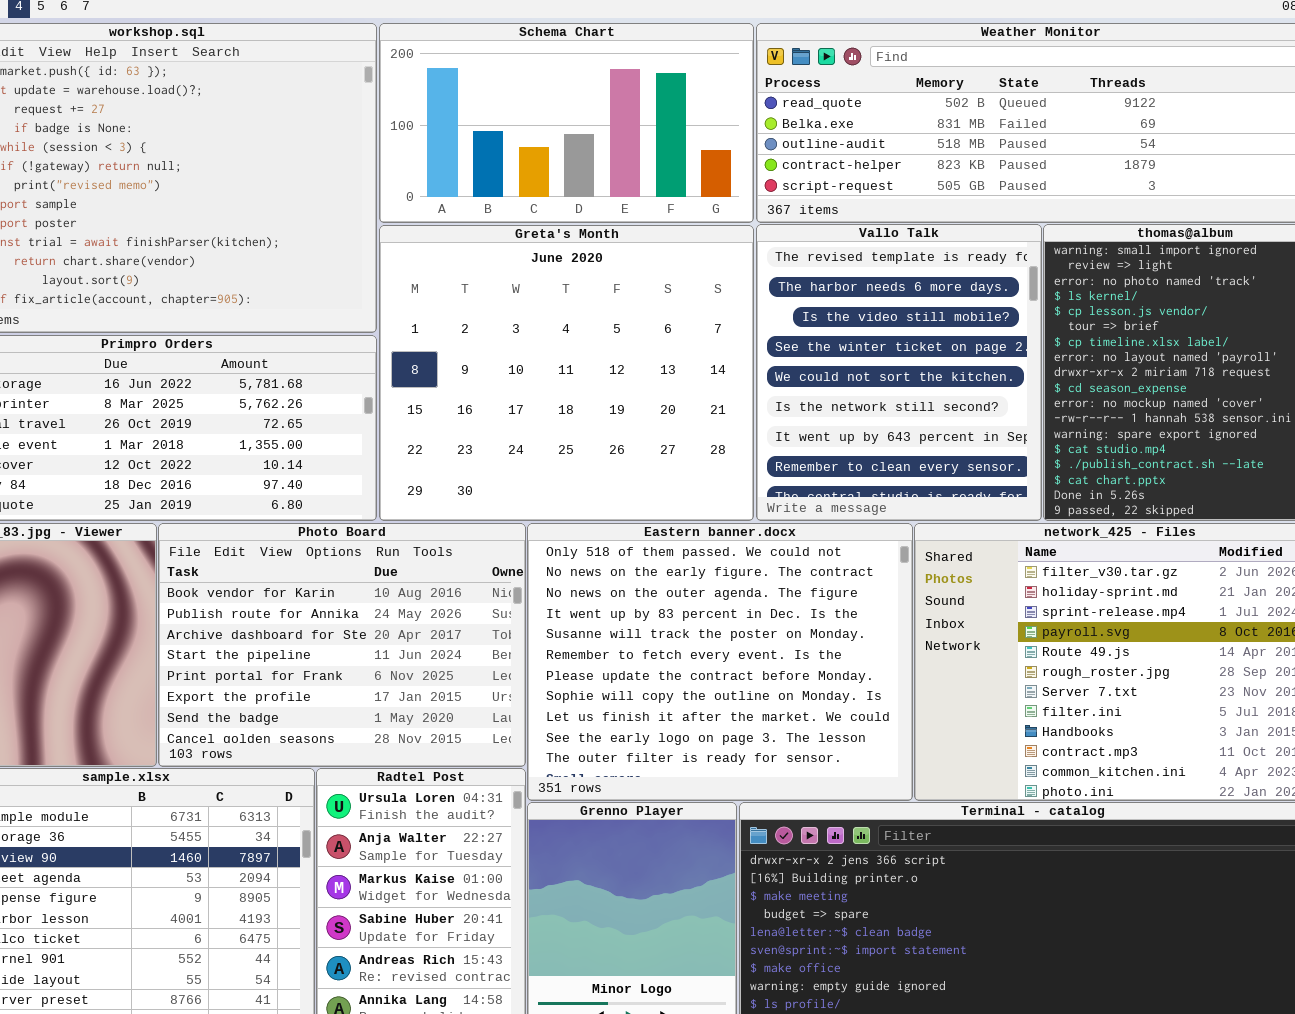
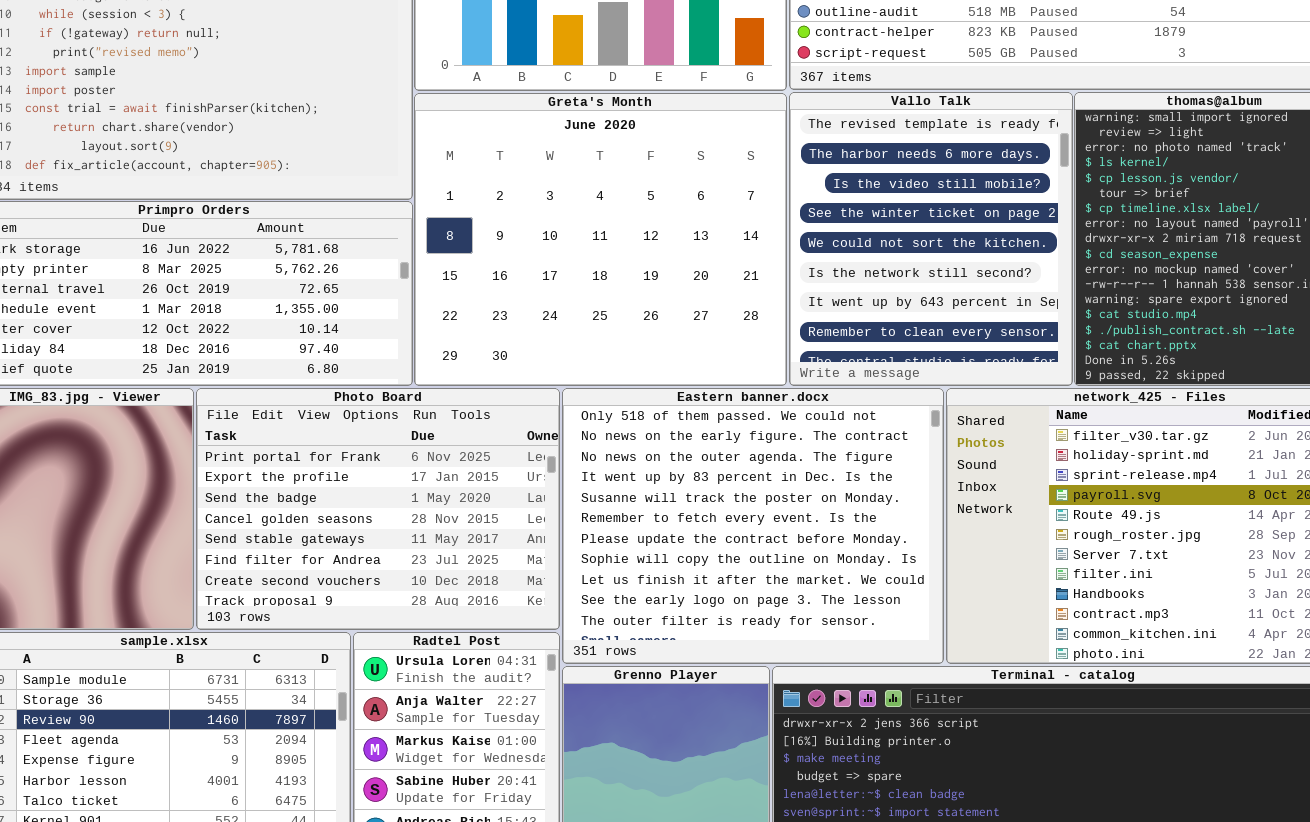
Photo Board: [158,523,526,767] -> [196,388,560,630], scrolled down 4 rows

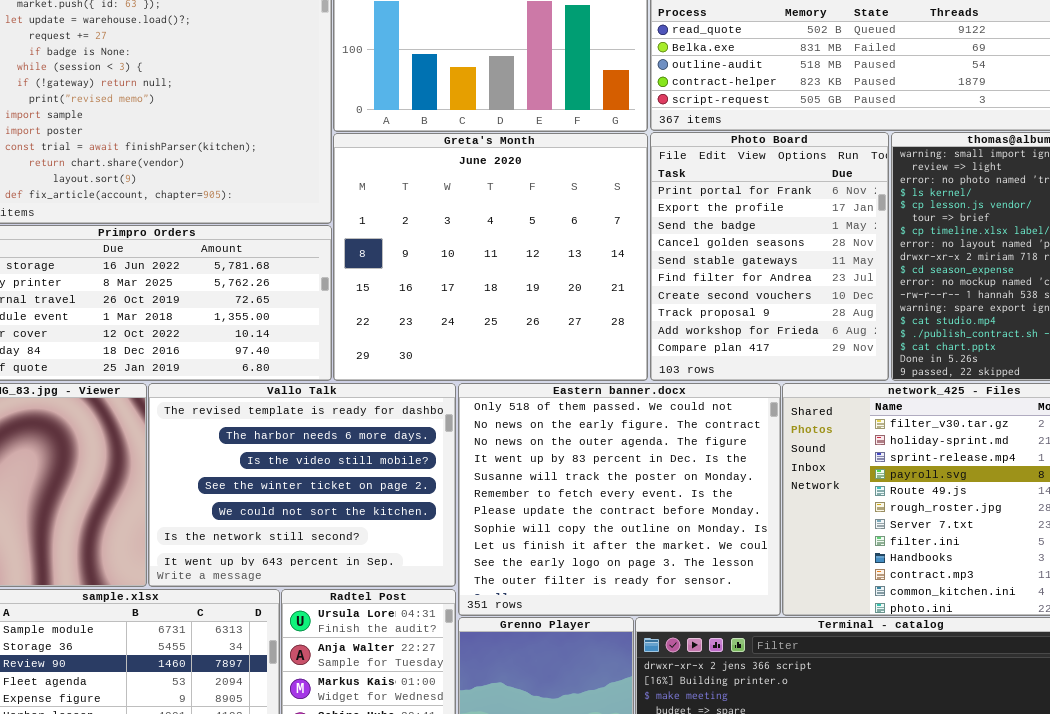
Vallo Talk: [789,92,1073,386] -> [148,383,456,587], moved, resized
Photo Board: [196,388,560,630] -> [650,132,889,381], moved, resized

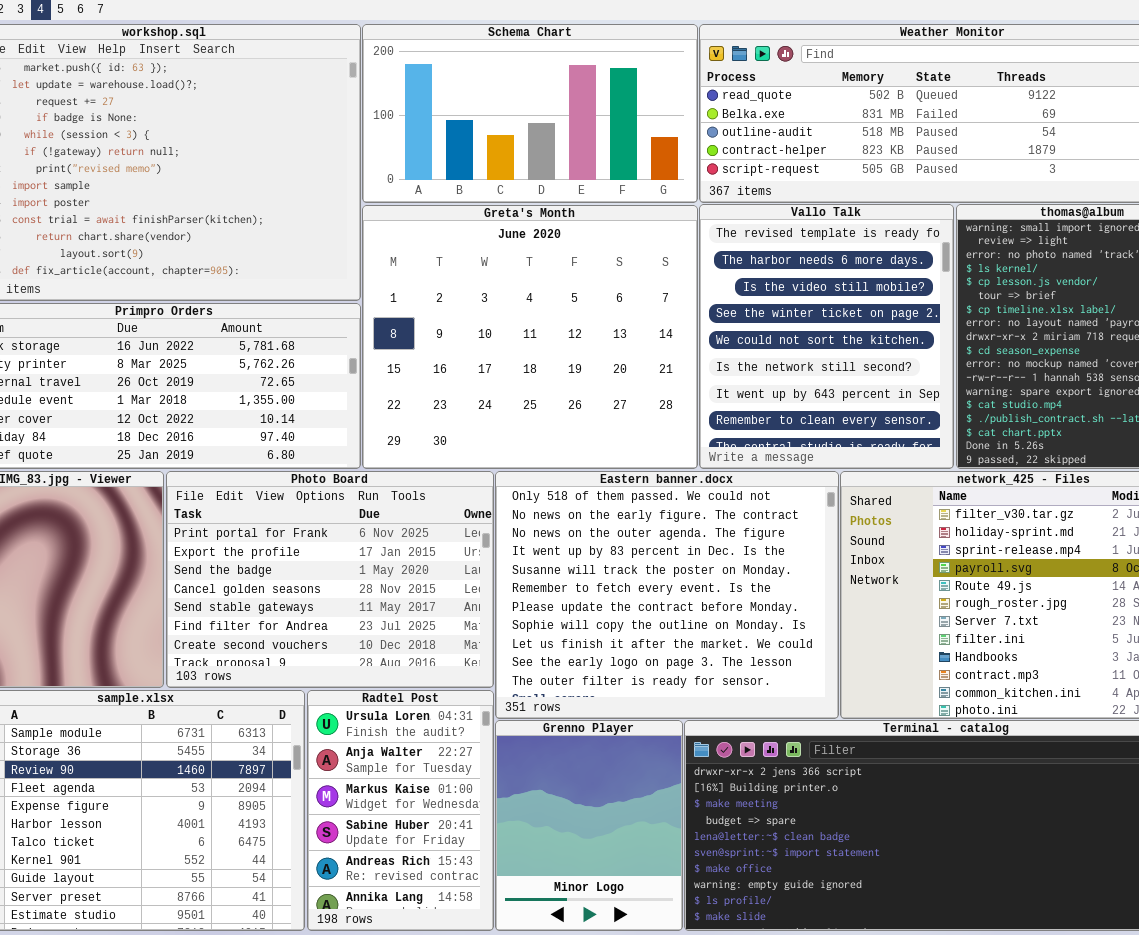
Photo Board: [650,132,889,381] -> [166,471,494,688], moved, resized
Vallo Talk: [148,383,456,587] -> [699,204,954,469], moved, resized

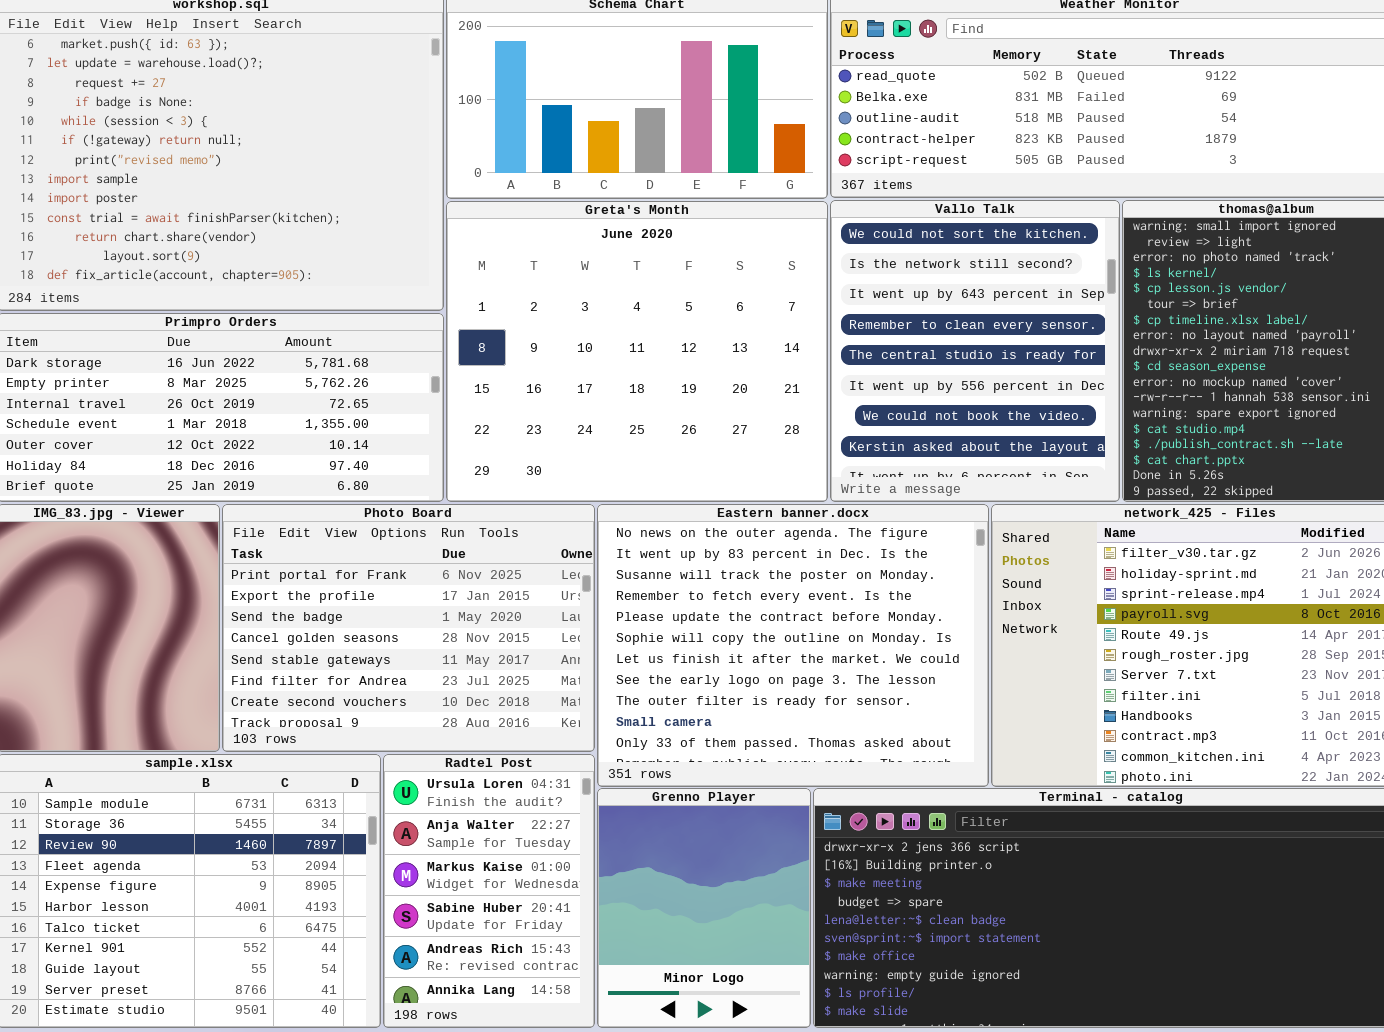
Vallo Talk: [699,204,954,469] -> [830,200,1120,502], scrolled down 4 rows
Eastern banner.docx: [495,471,839,719] -> [597,504,989,787], scrolled down 2 rows

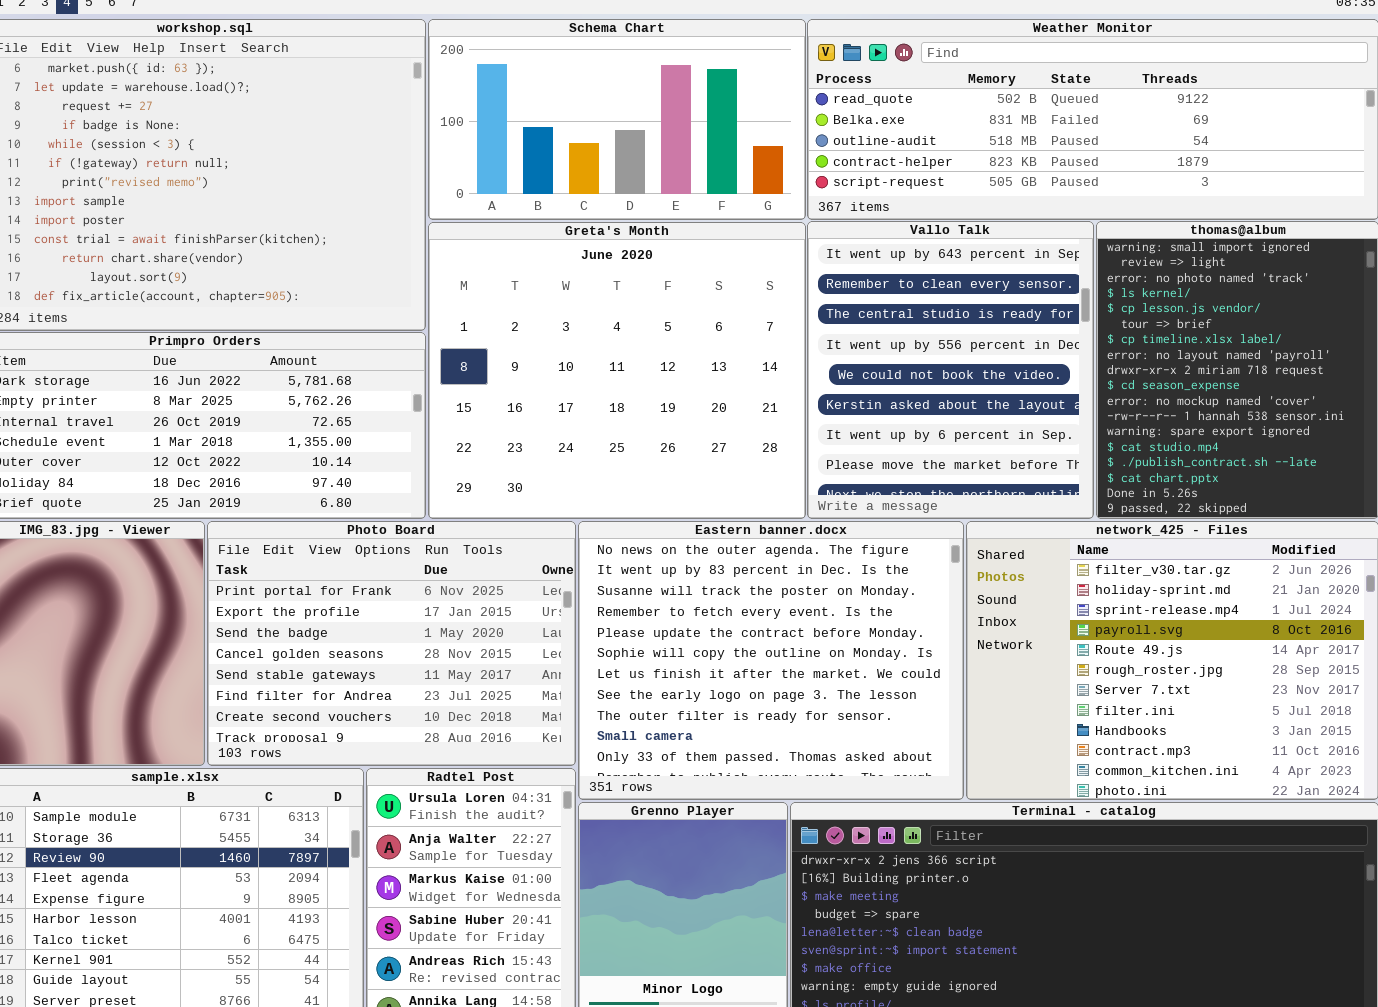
Vallo Talk: [830,200,1120,502] -> [807,221,1094,519], scrolled down 2 rows

